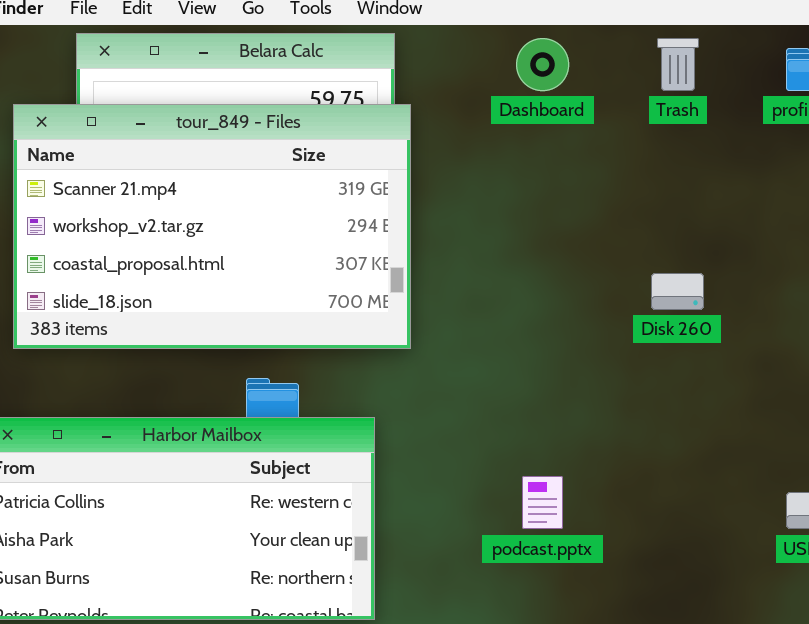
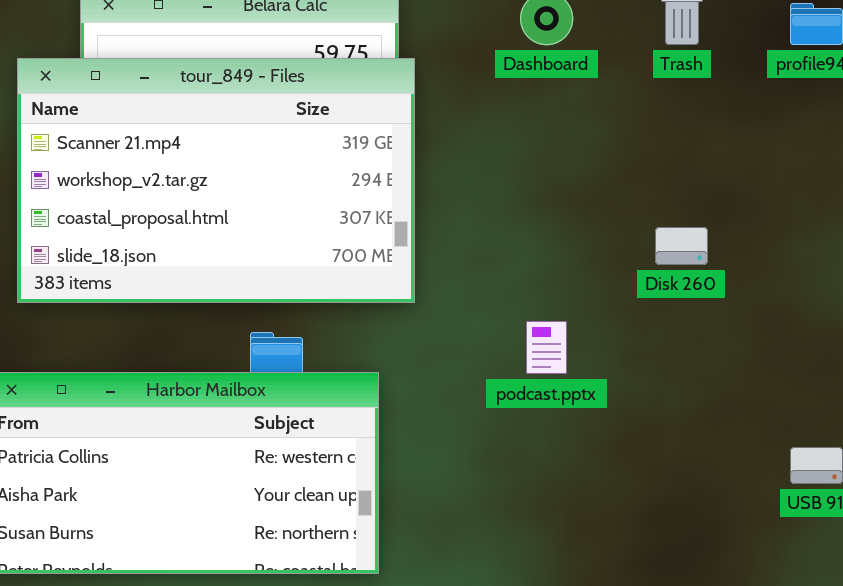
podcast.pptx: [522,476,563,529] -> [526,321,567,374], moved

